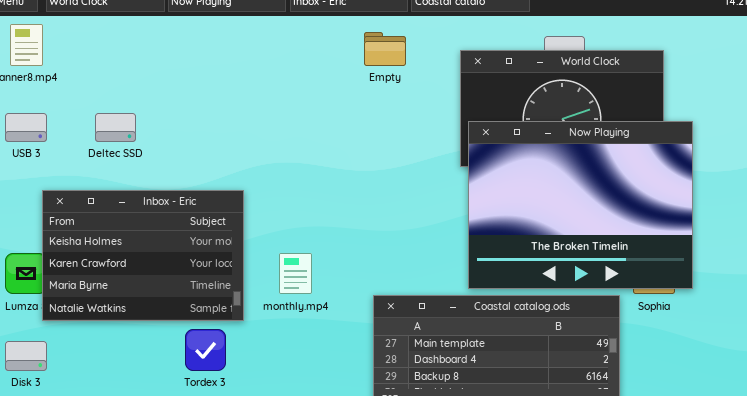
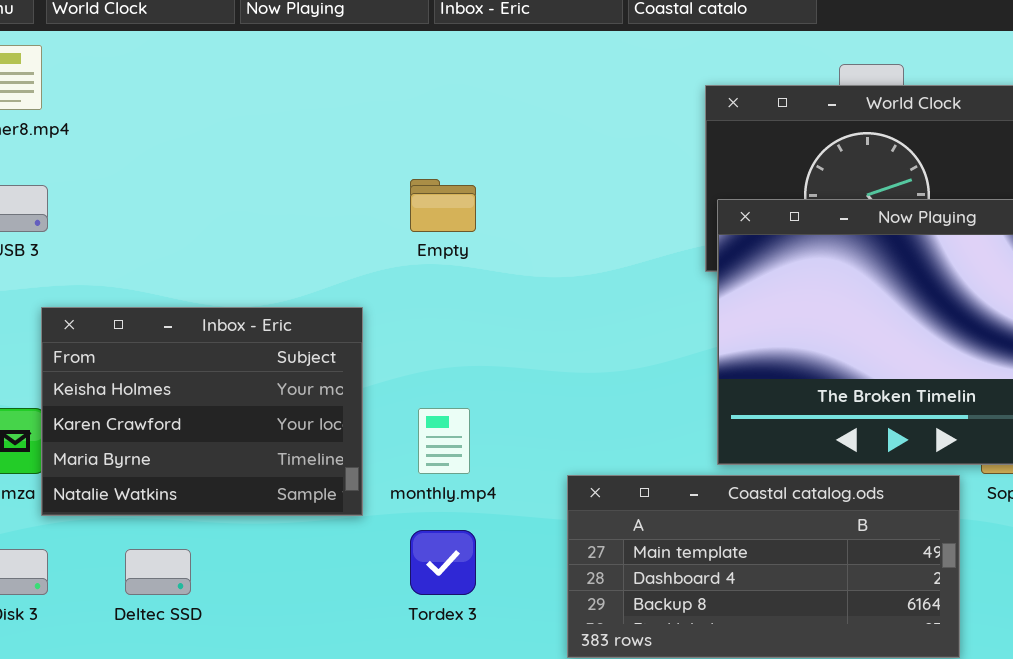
Empty: [364,32,406,66] -> [410,179,476,232], moved
Deltec SSD: [95,113,136,142] -> [125,549,191,595], moved
Tordex 3: [185,329,226,371] -> [410,530,476,595], moved

